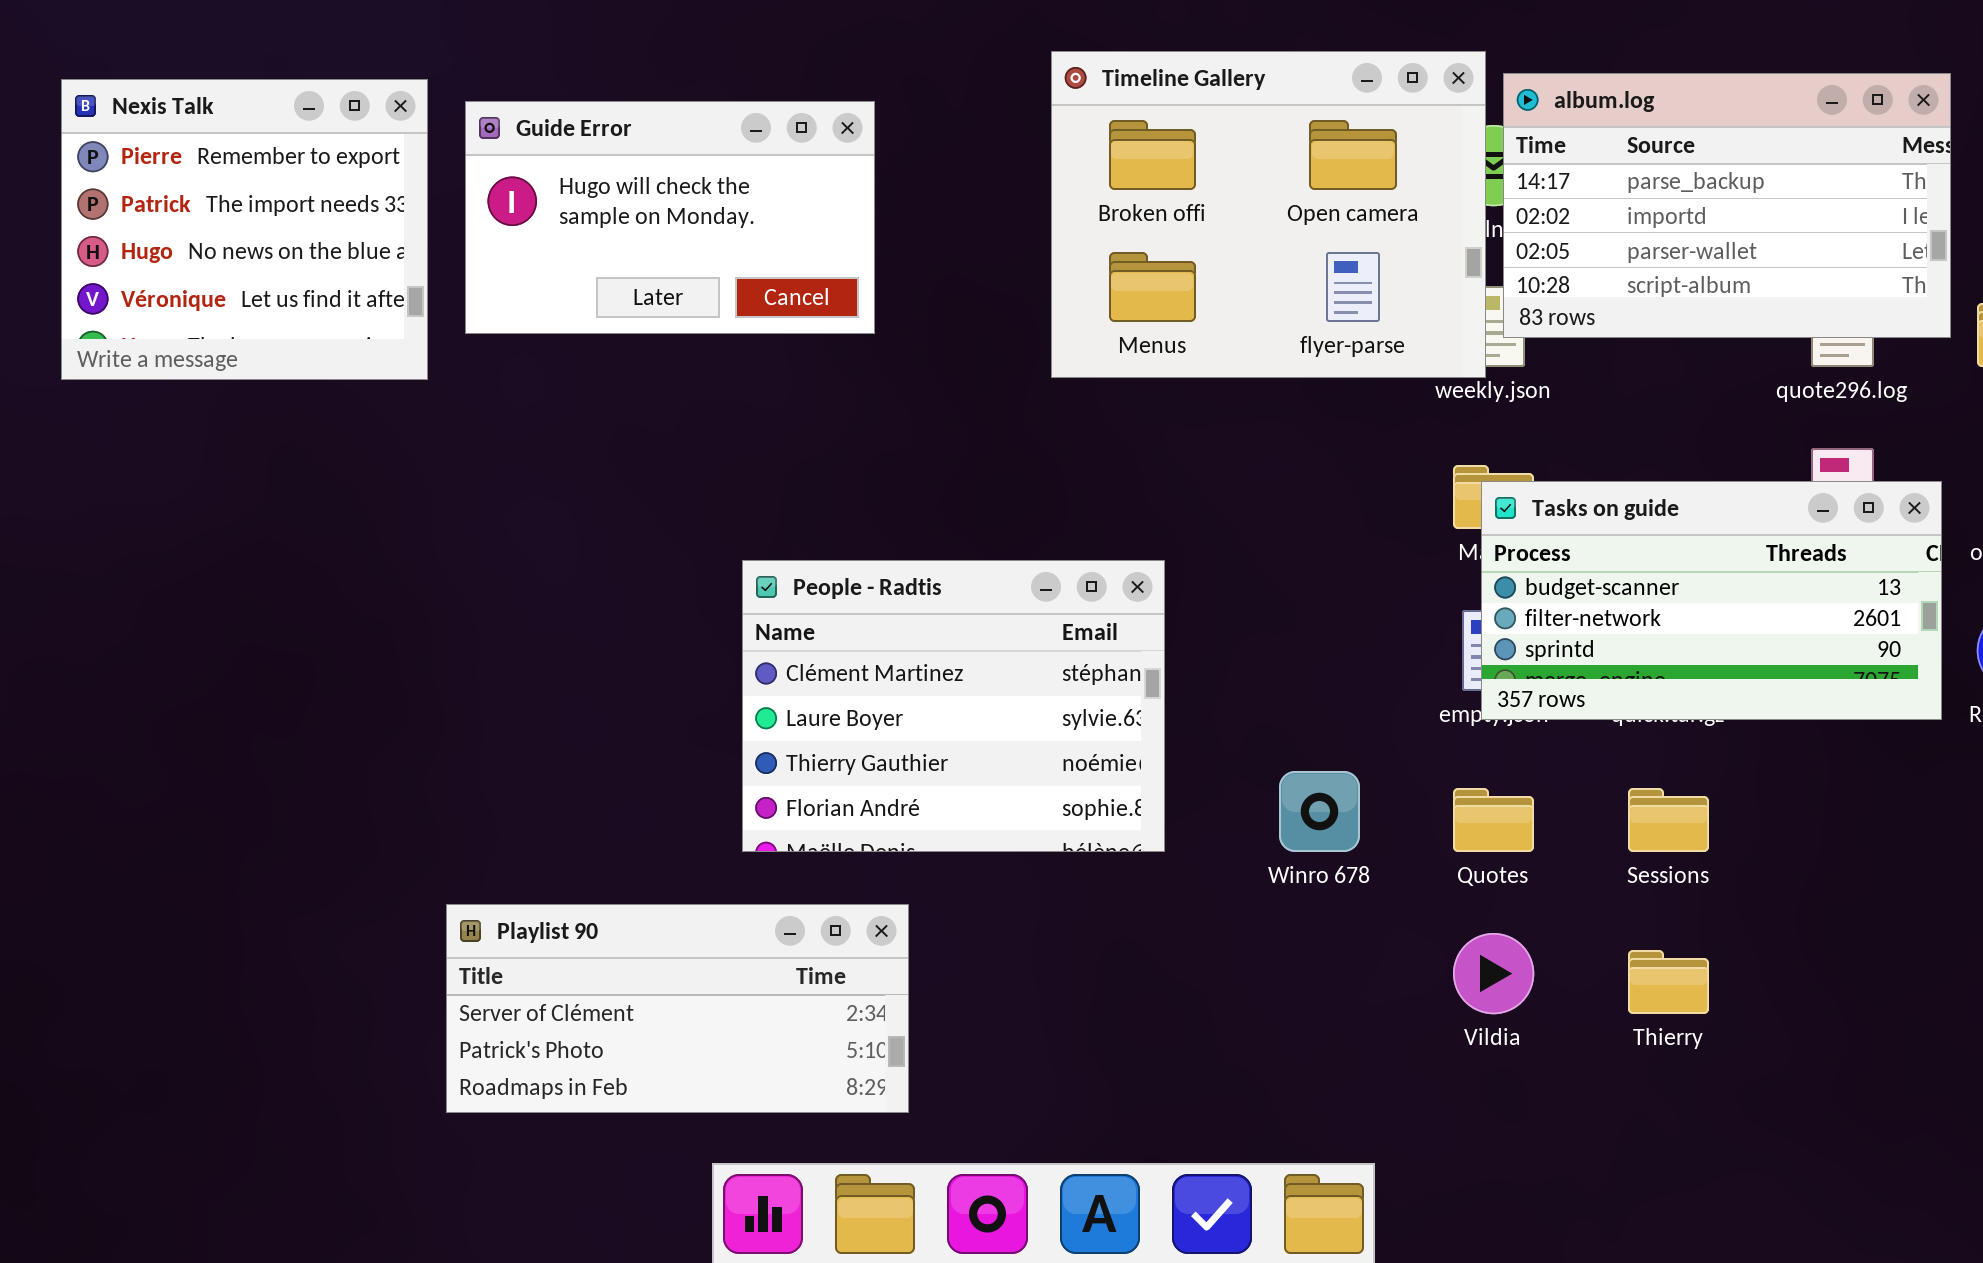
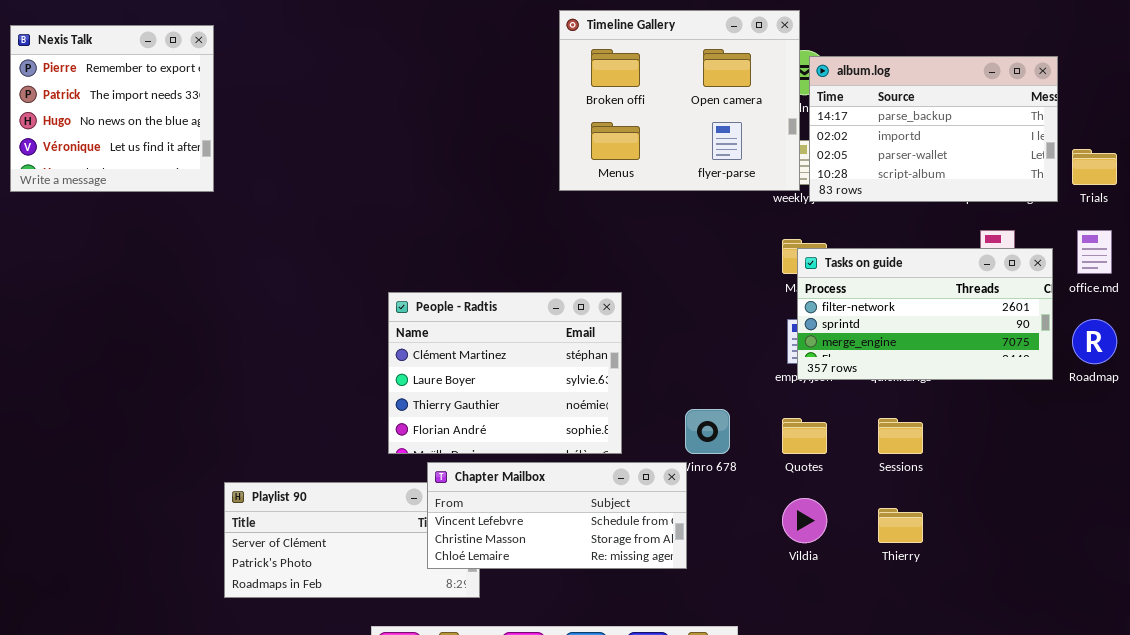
album.log: [1503,73,1951,338] -> [809,56,1058,202], moved
Guide Error: [465,101,875,334] -> none, closed
Tasks on guide: [1481,481,1942,720] -> [797,248,1053,380], scrolled down 1 row
Chapter Mailbox: none -> [427,462,687,569], opened

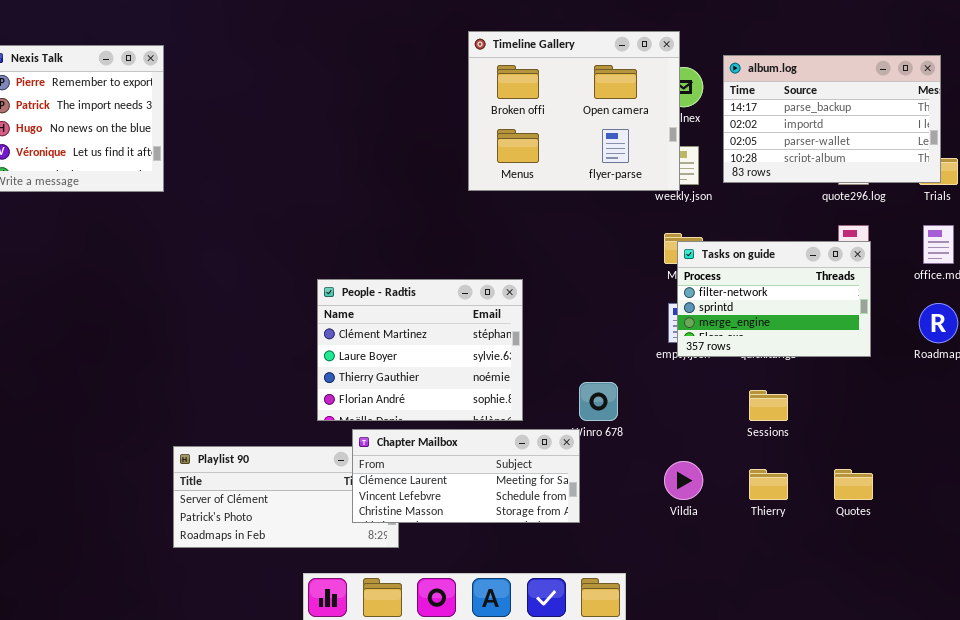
album.log: [809,56,1058,202] -> [723,55,941,183], moved
Tasks on guide: [797,248,1053,380] -> [677,241,871,357], resized
Quotes: [782,418,827,454] -> [834,469,873,500], moved
Chapter Mailbox: [427,462,687,569] -> [352,429,580,523], scrolled up 1 row

